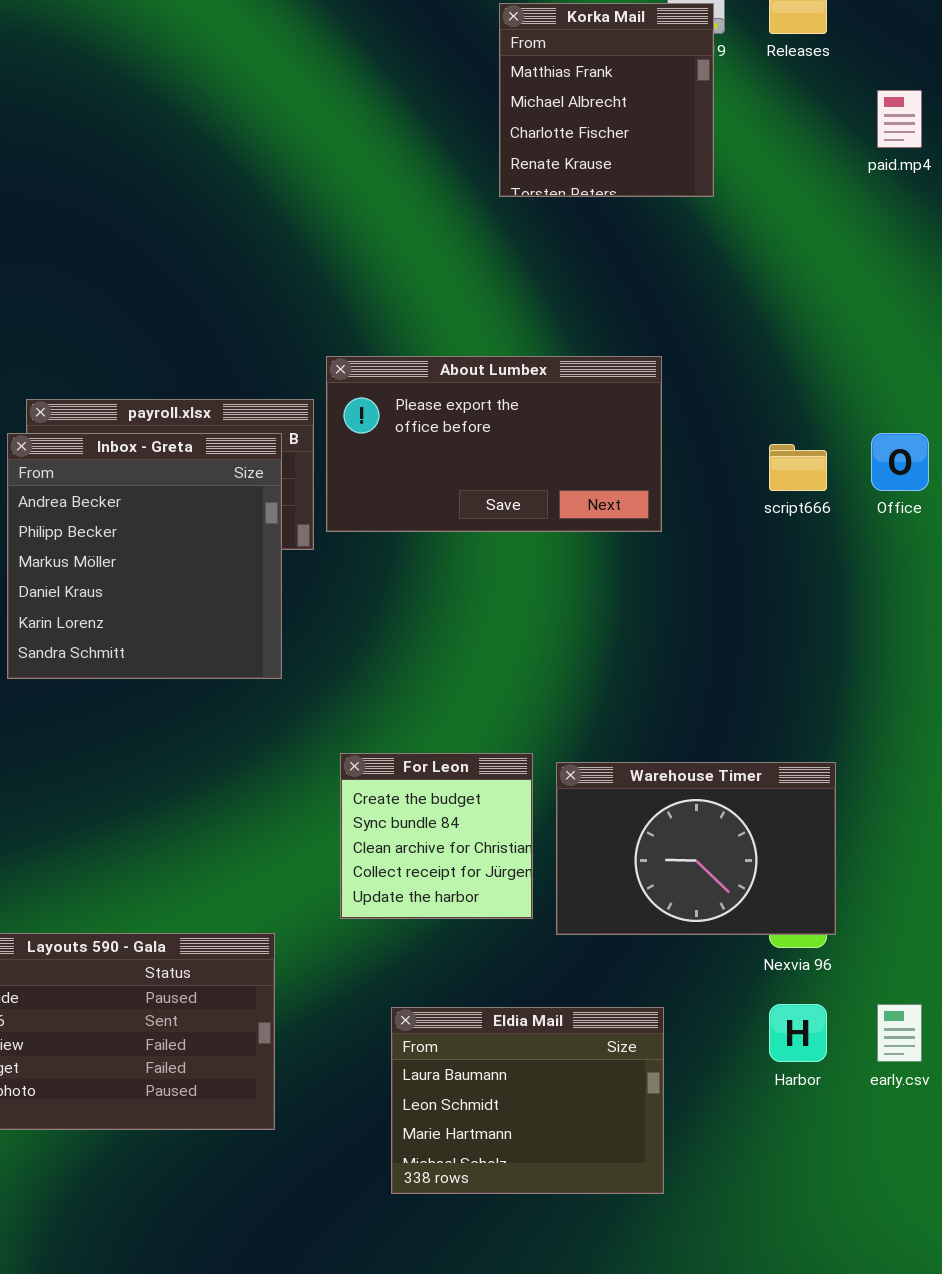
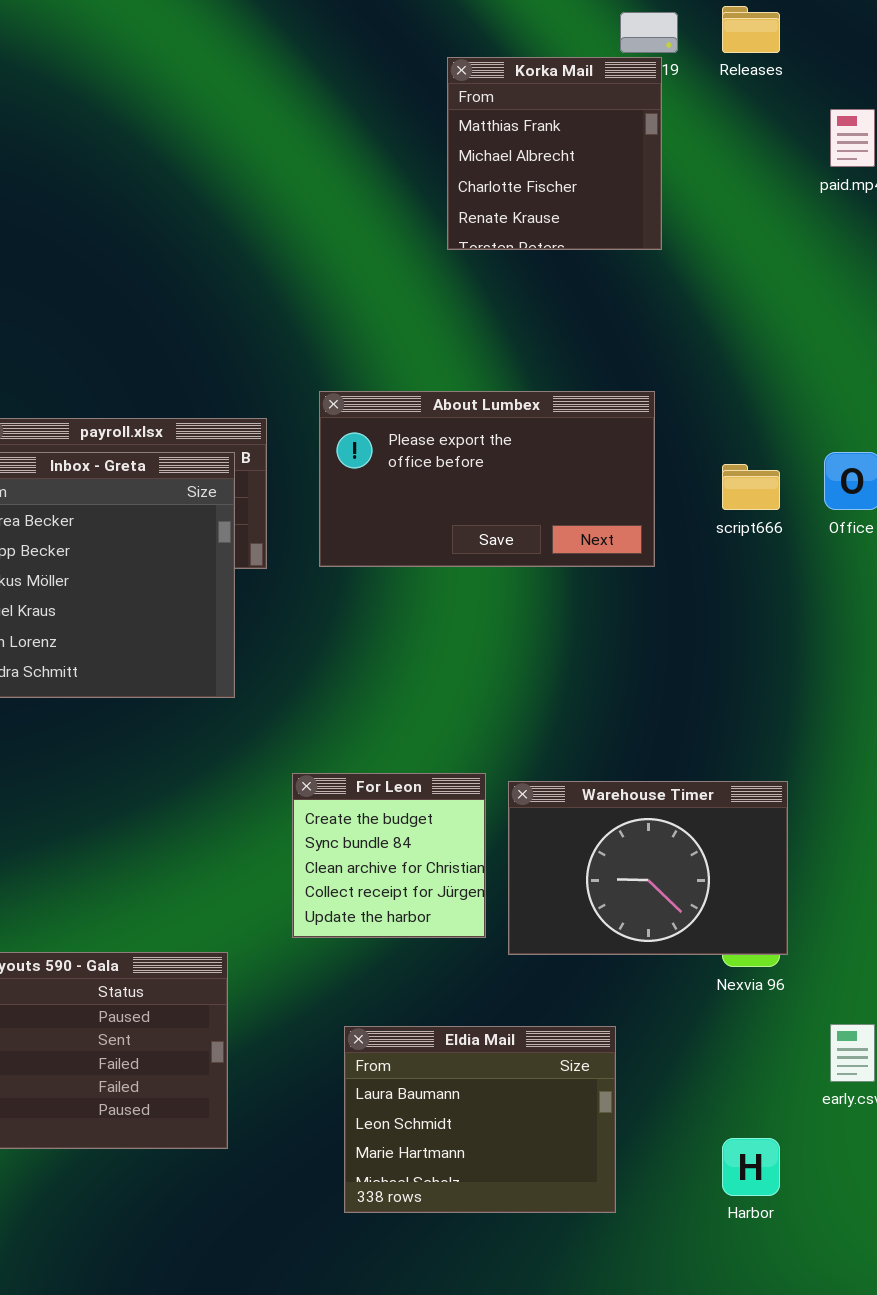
Korka Mail: [499,3,714,197] -> [447,57,662,250], moved
About Lumbex: [326,356,662,532] -> [319,391,655,567], moved
Harbor: [769,1004,827,1062] -> [722,1138,780,1196], moved

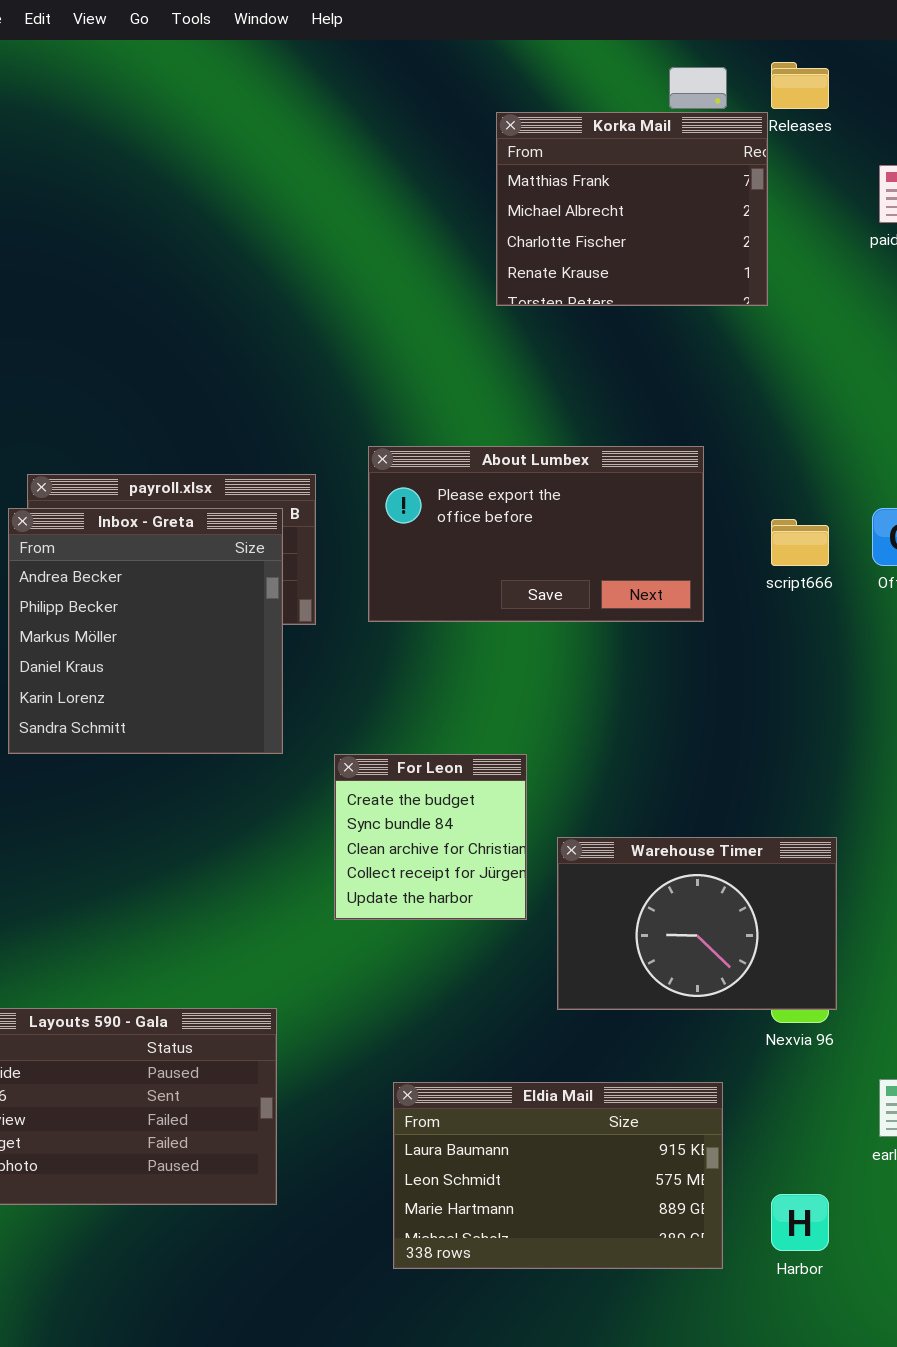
Korka Mail: [447,57,662,250] -> [496,112,768,306], resized
For Leon: [292,773,486,938] -> [334,754,527,920], moved
Eldia Mail: [344,1026,616,1213] -> [393,1082,723,1269], resized

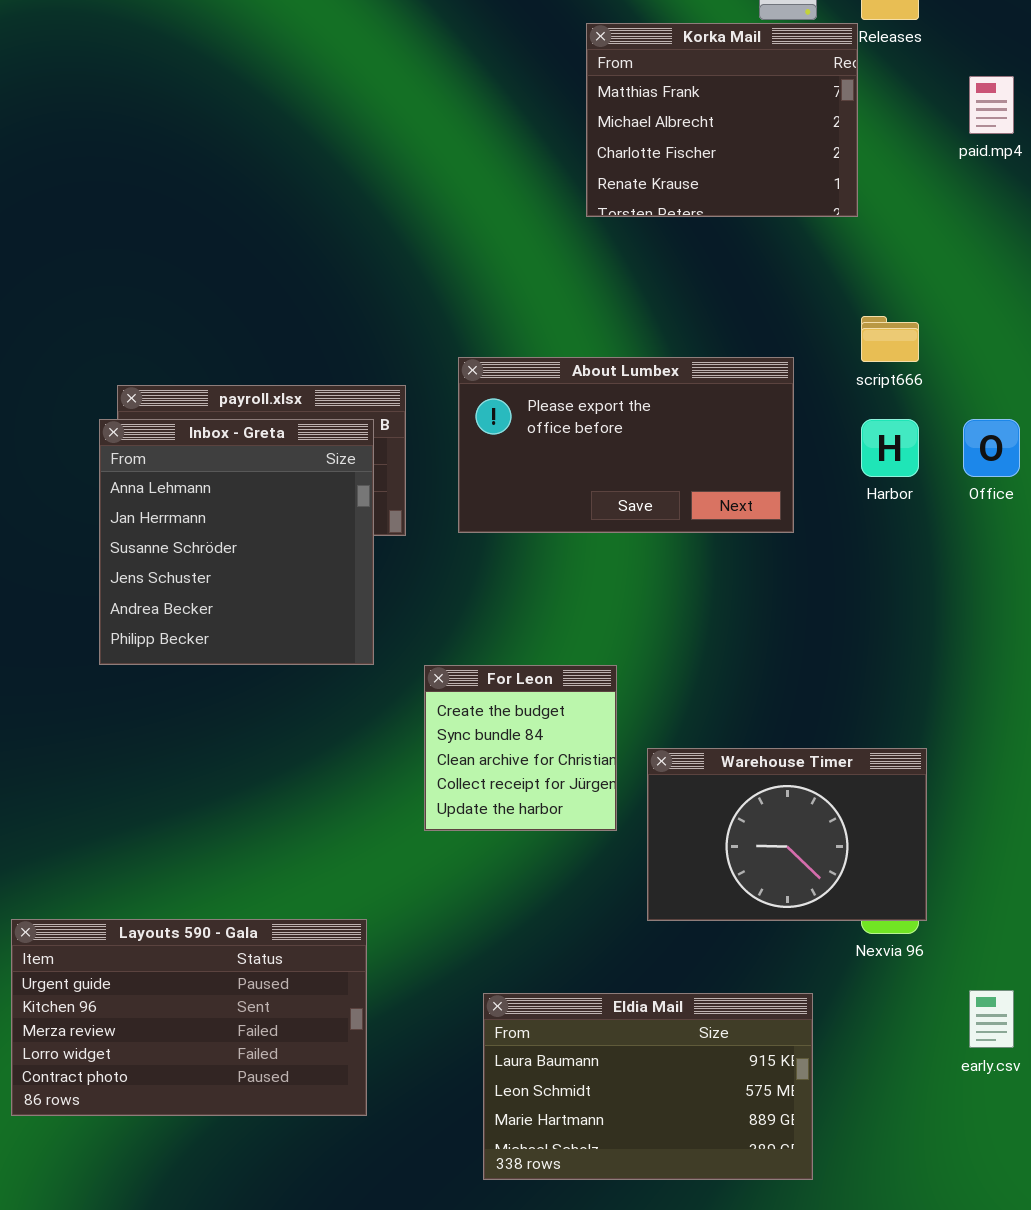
Inbox - Greta: [8,508,283,754] -> [99,419,374,665], scrolled up 4 rows
script666: [771,519,829,566] -> [861,316,919,362], moved
Harbor: [771,1194,829,1251] -> [861,419,919,477], moved

